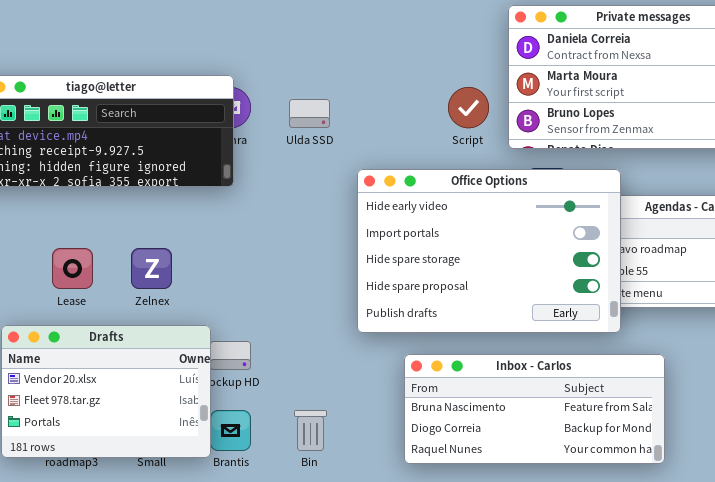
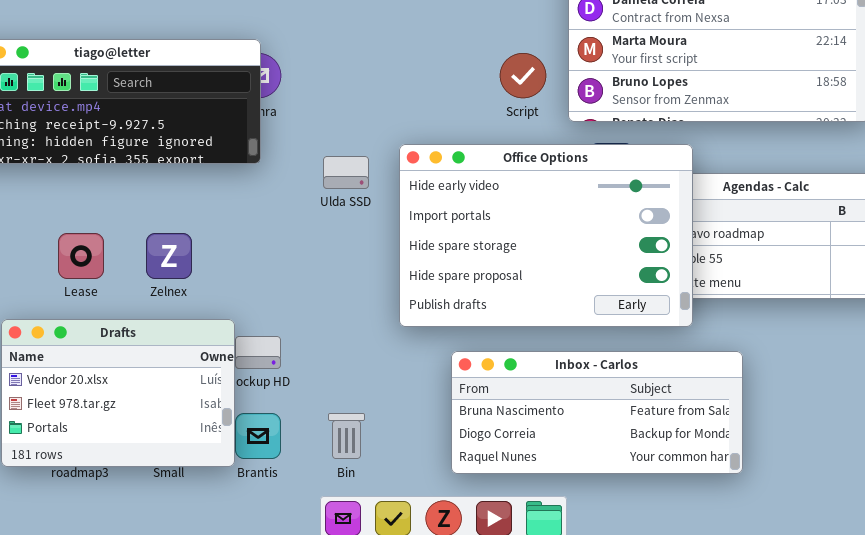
Ulda SSD: [289,99,330,128] -> [323,156,369,189], moved

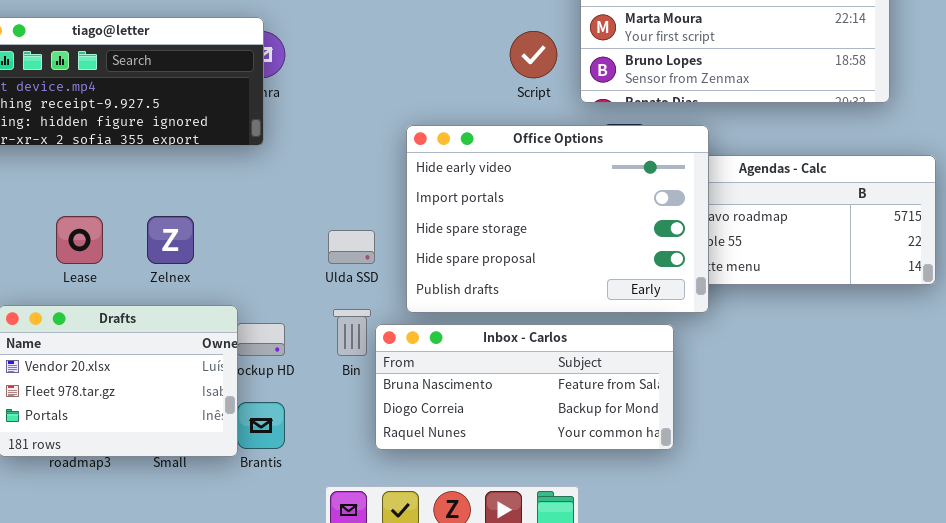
Ulda SSD: [323,156,369,189] -> [328,230,375,264], moved
Inbox - Carlos: [451,351,743,474] -> [375,324,674,450], moved
Bin: [328,413,365,459] -> [333,309,371,356], moved

